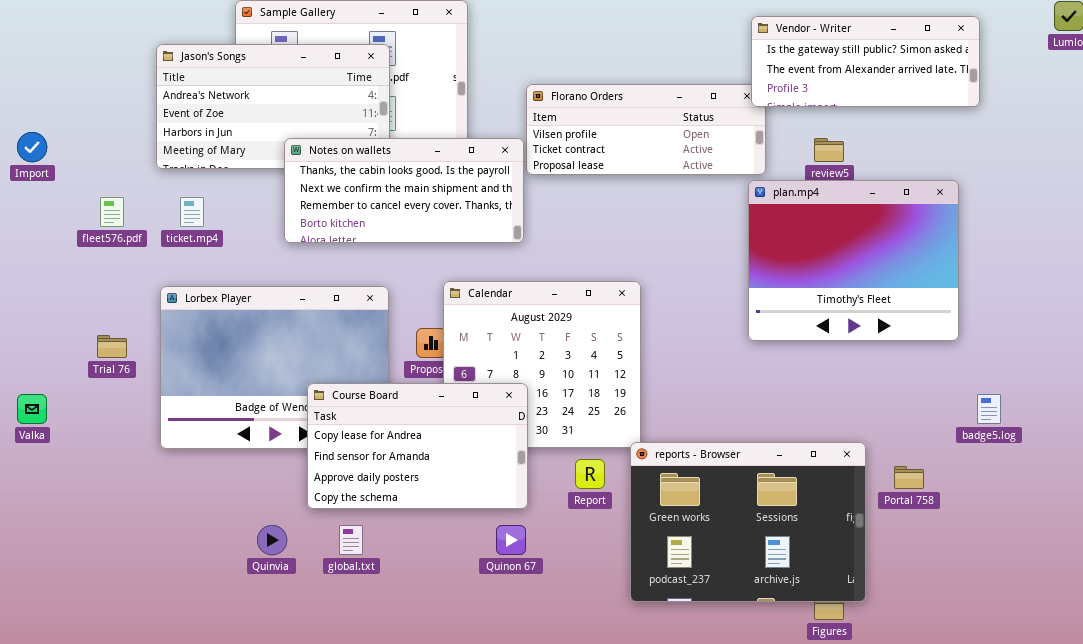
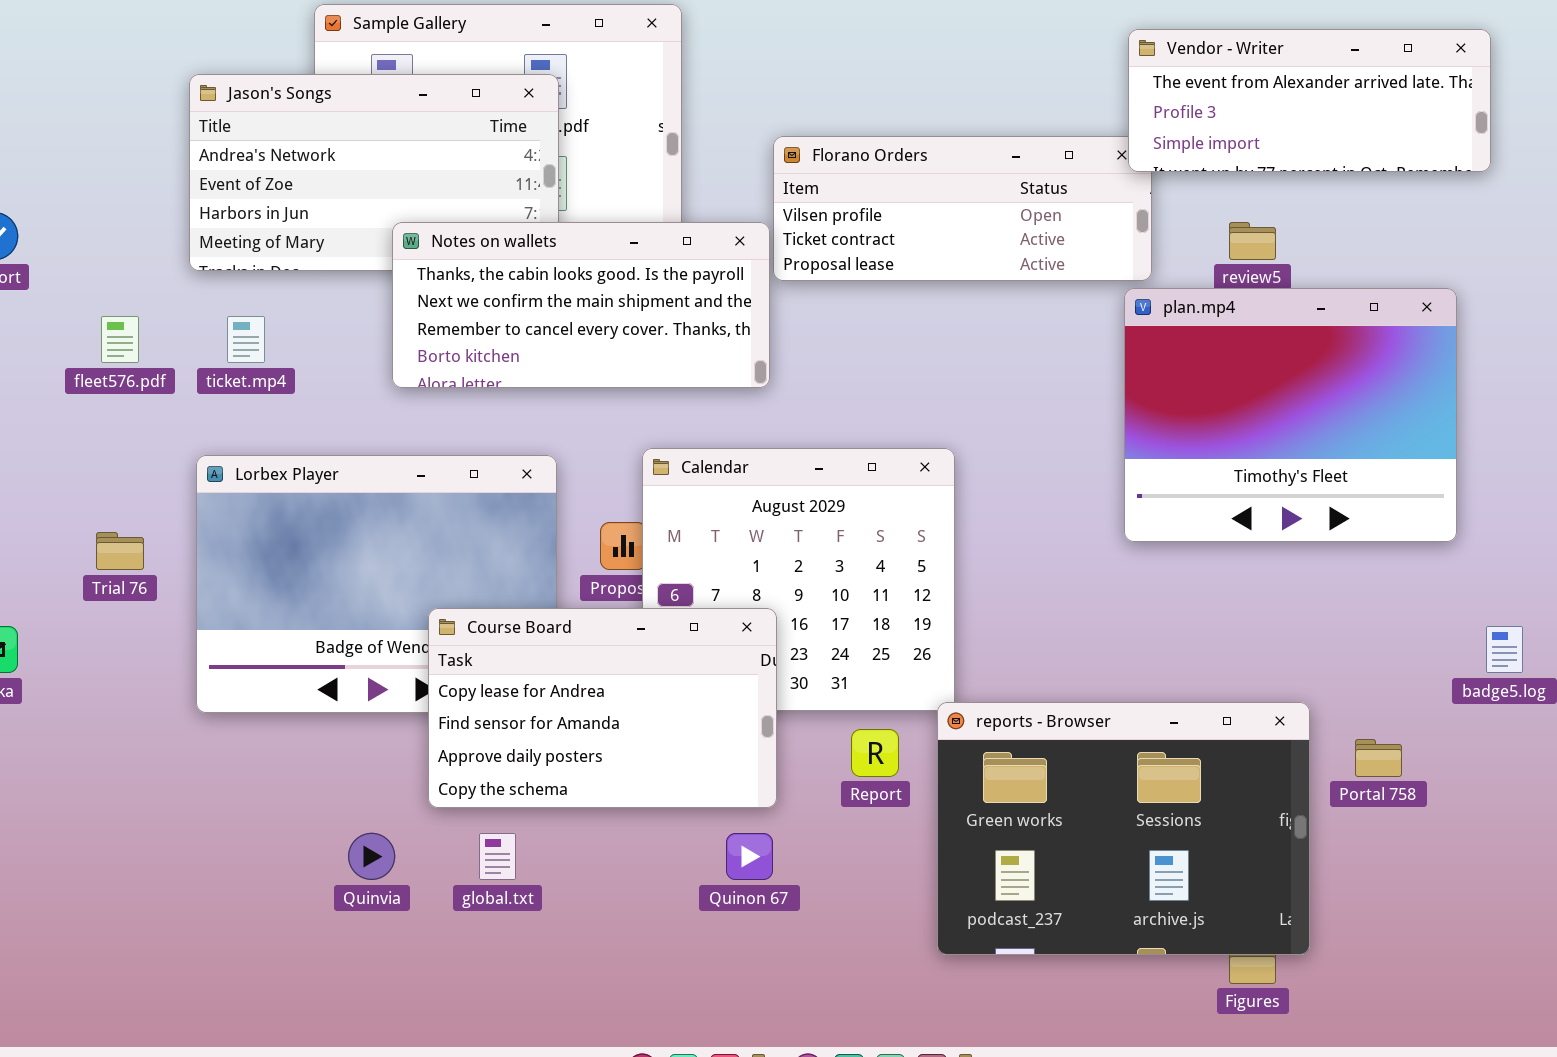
Vendor - Writer: [751,16,980,107] -> [1128,29,1491,172], scrolled down 1 row

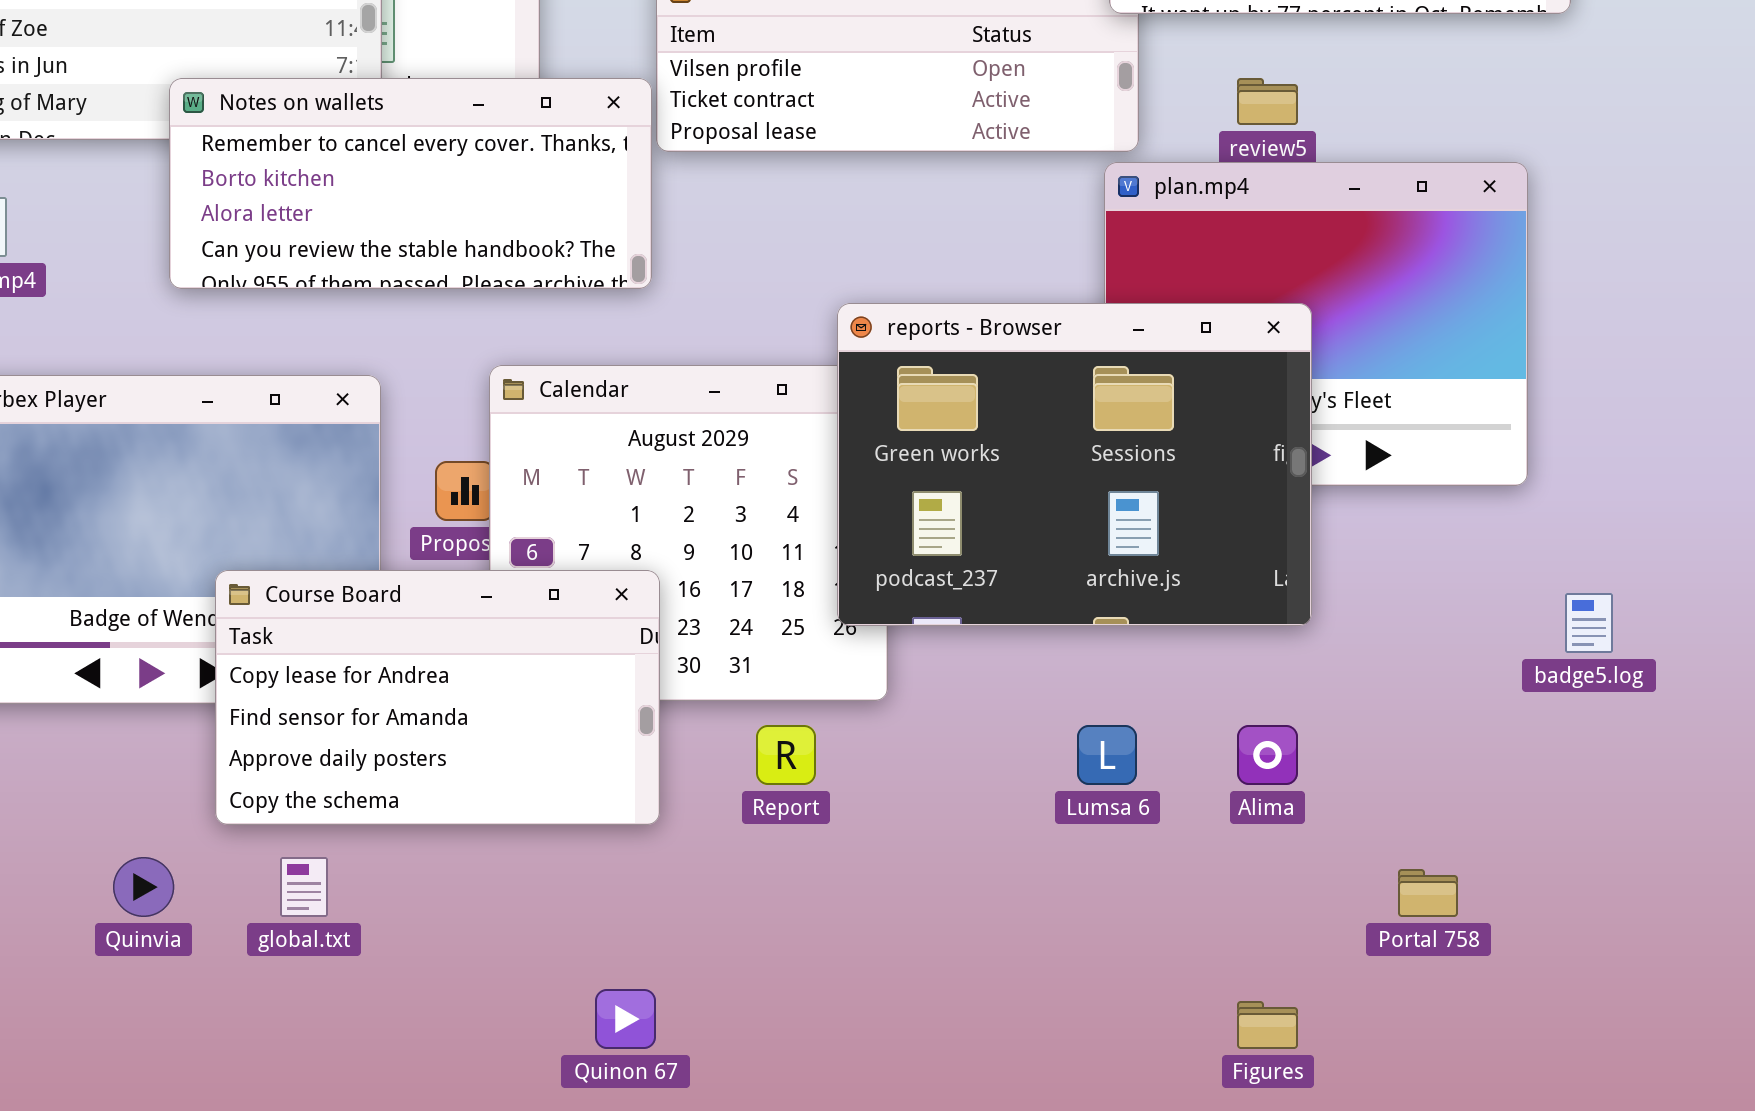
Notes on wallets: [392,222,770,388] -> [169,78,652,289], scrolled down 2 rows
reports - Browser: [937,702,1310,955] -> [837,303,1312,626], moved
Portal 758: [1355,739,1402,777] -> [1398,869,1458,917], moved
Quinon 67: [726,833,773,880] -> [595,989,656,1049], moved

